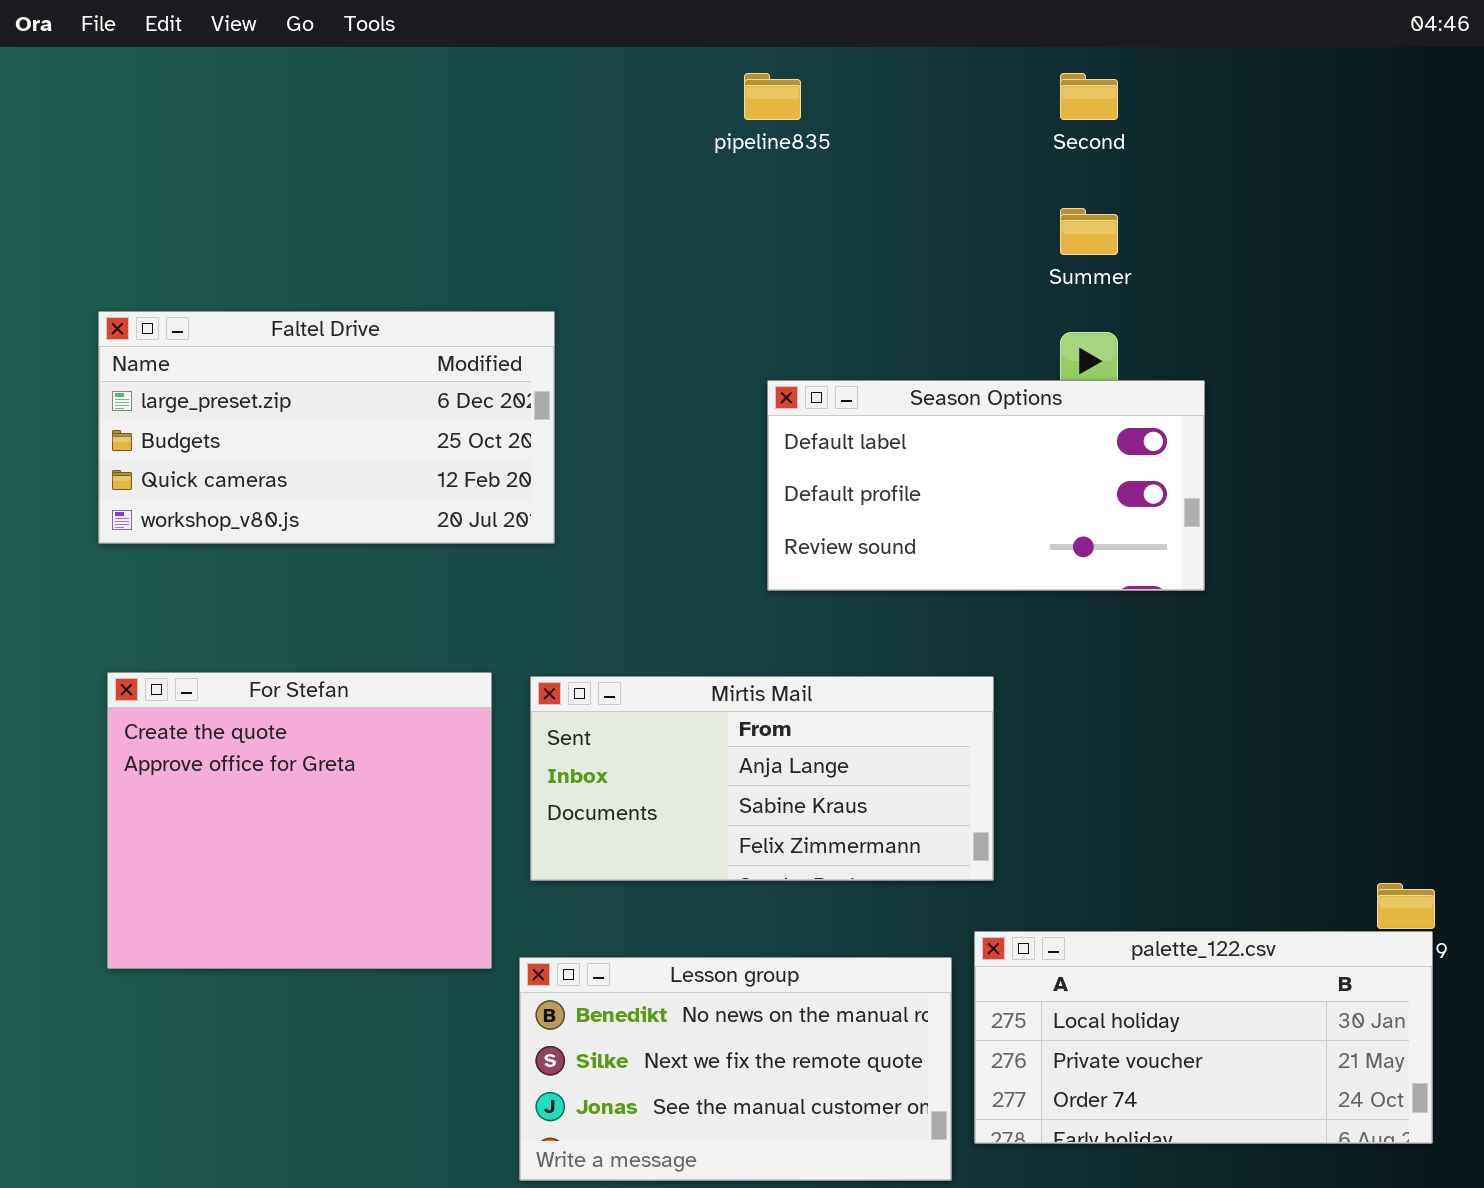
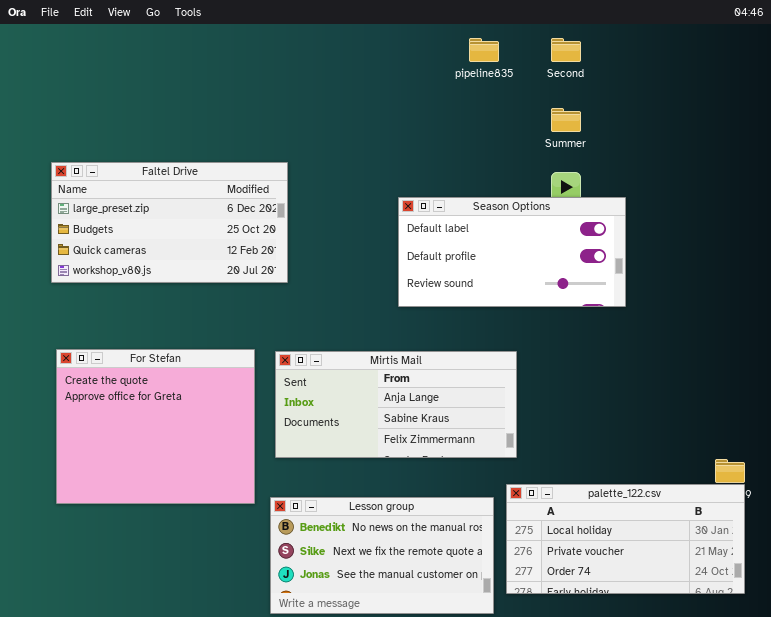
pipeline835: [744,73,801,120] -> [469,38,499,62], moved

